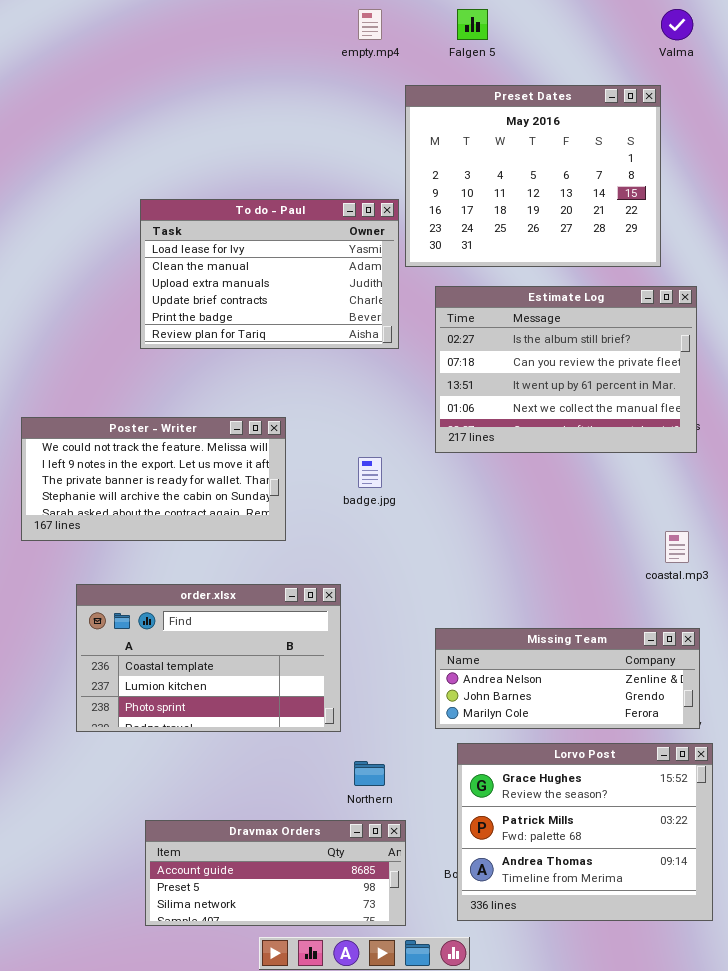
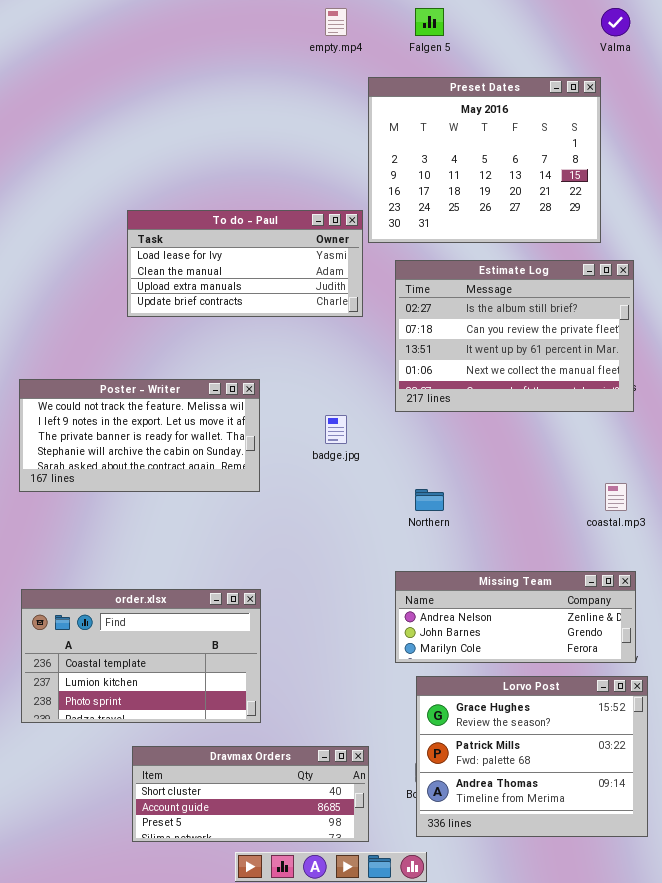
To do - Paul: [140,199,399,349] -> [127,210,363,317], resized
order.xlsx: [76,584,341,732] -> [21,589,261,723], moved
Northern: [354,761,385,786] -> [415,489,444,511], moved
Dravmax Orders: [145,820,406,926] -> [132,746,369,842], scrolled up 1 row

